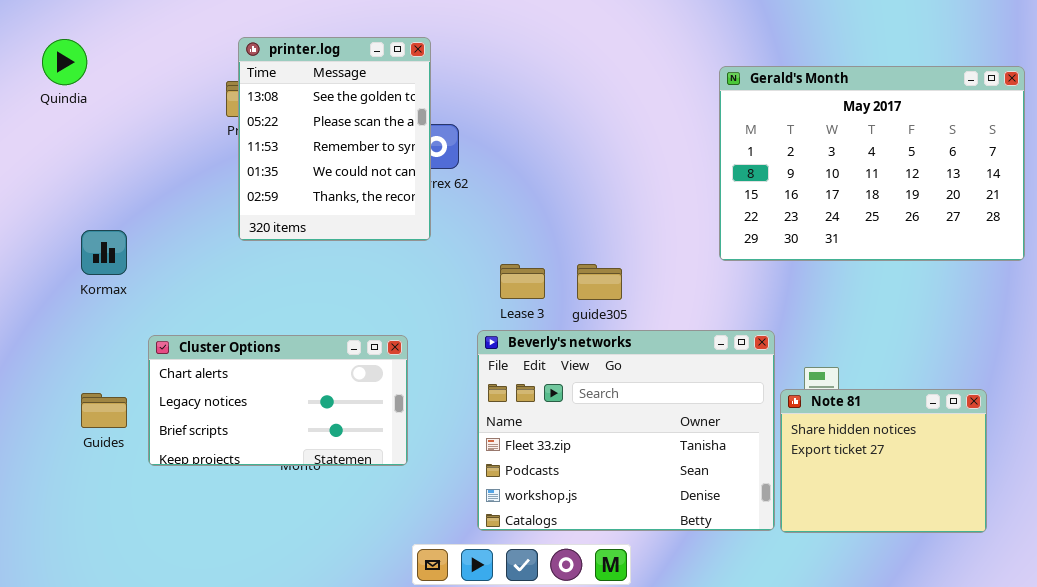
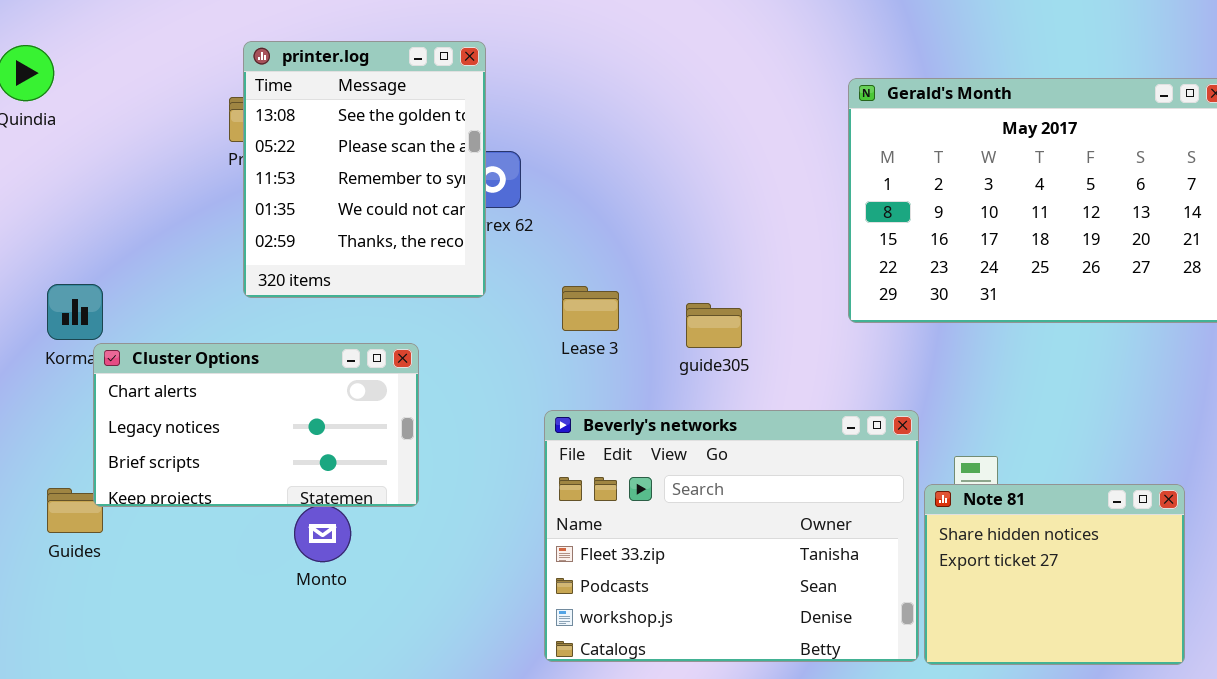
Lease 3: [500,264,545,299] -> [562,286,619,331], moved
guide305: [577,264,622,300] -> [686,303,742,348], moved
Cluster Options: [148,335,408,466] -> [93,343,419,507], moved

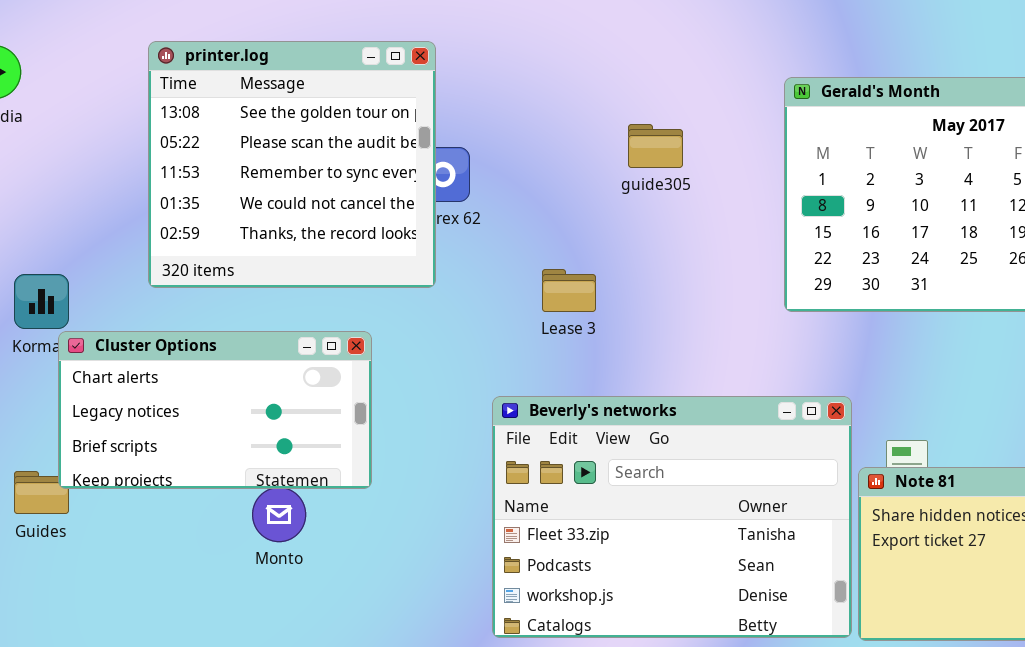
printer.log: [243,41,486,298] -> [148,41,436,288], resized
Lease 3: [562,286,619,331] -> [542,269,596,312], moved
guide305: [686,303,742,348] -> [628,124,683,168], moved

